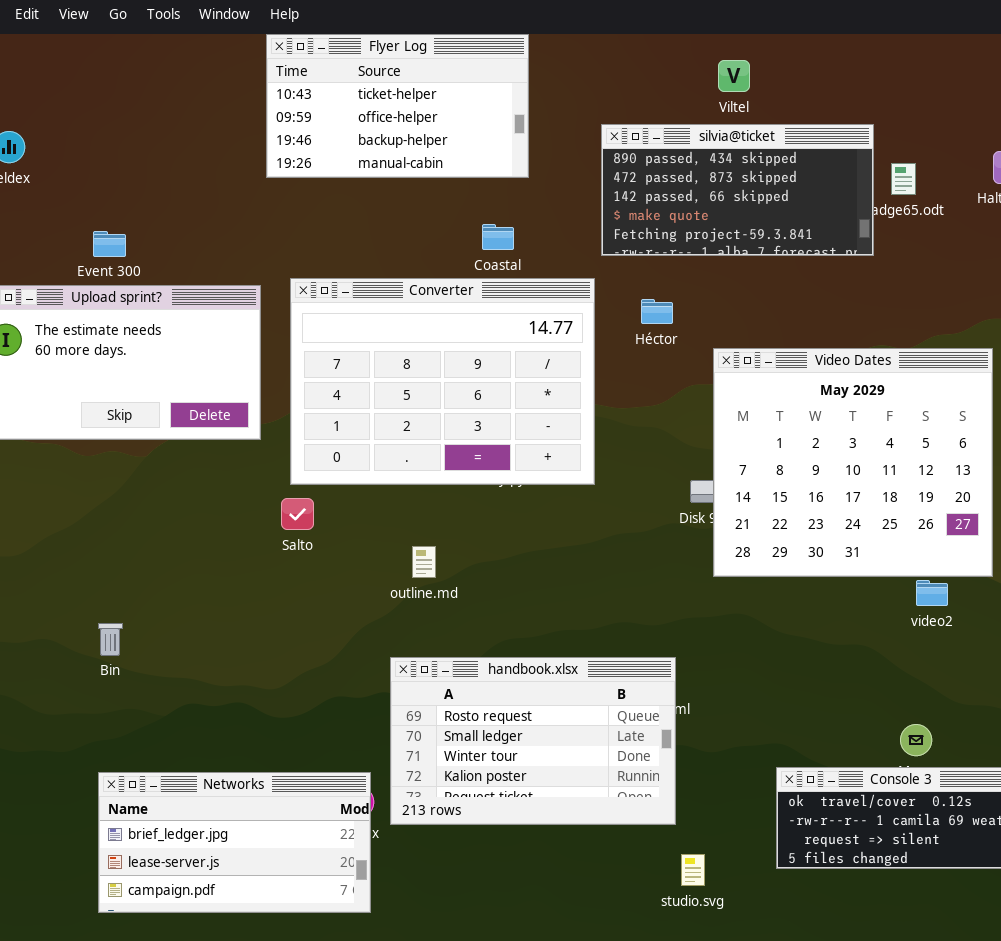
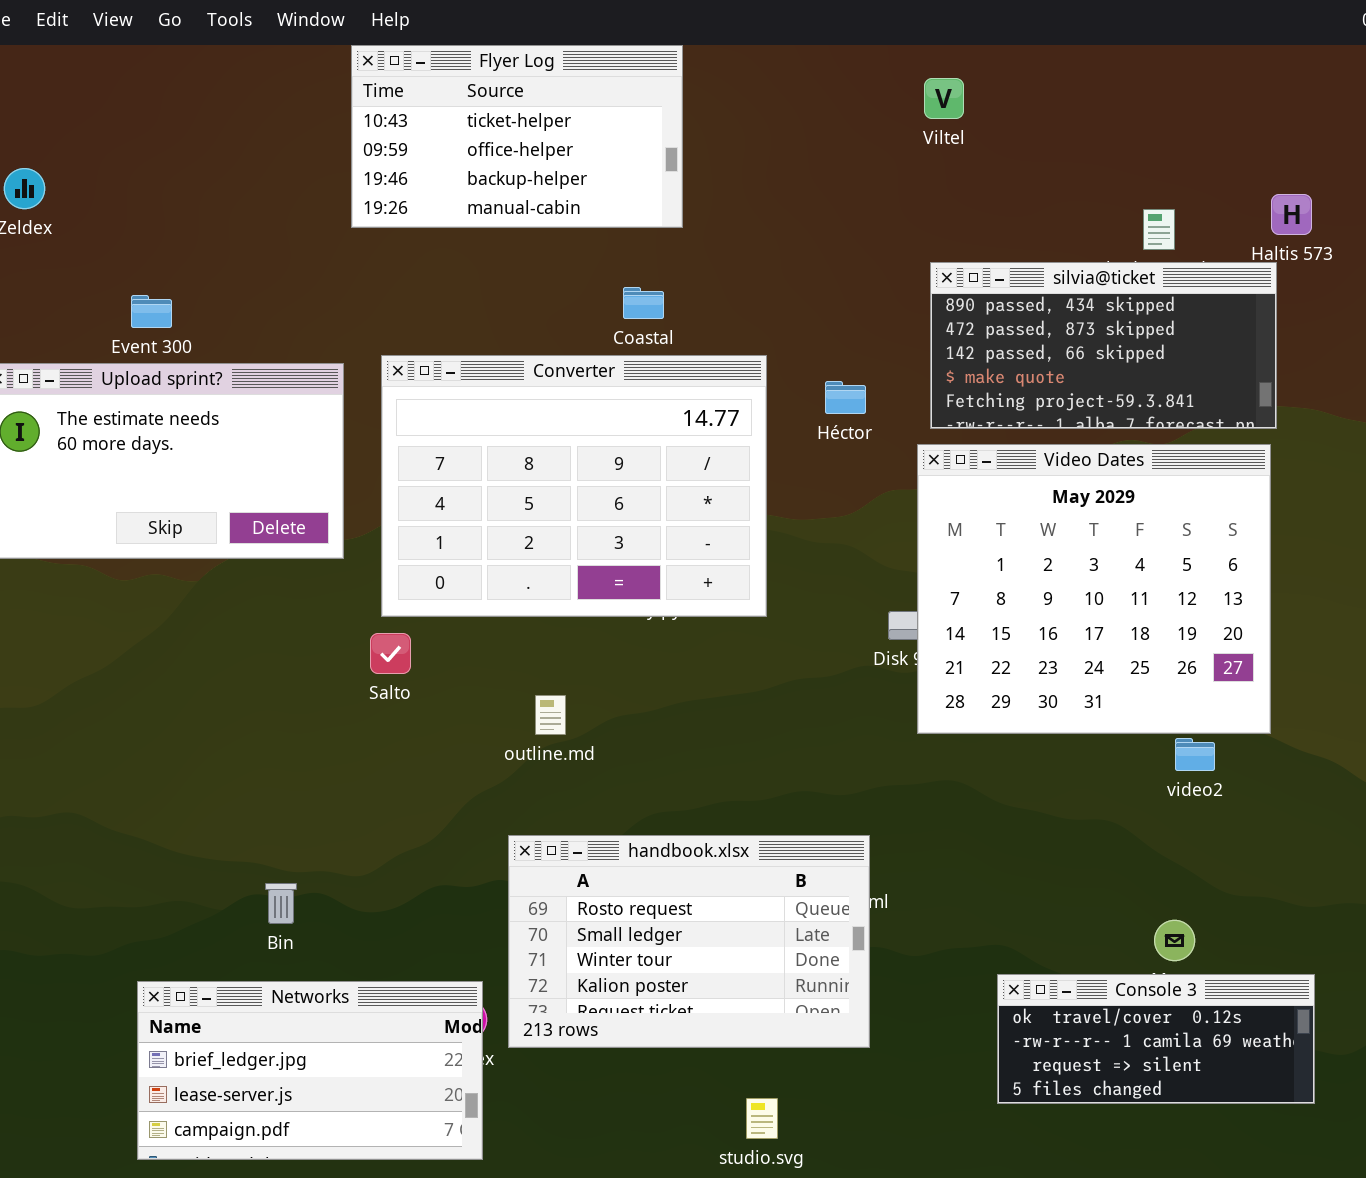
silvia@ticket: [601,124,874,256] -> [930,262,1277,429], moved
Bin: [98,623,123,656] -> [265,883,297,924], moved
studio.svg: [681,854,705,886] -> [746,1098,778,1139], moved

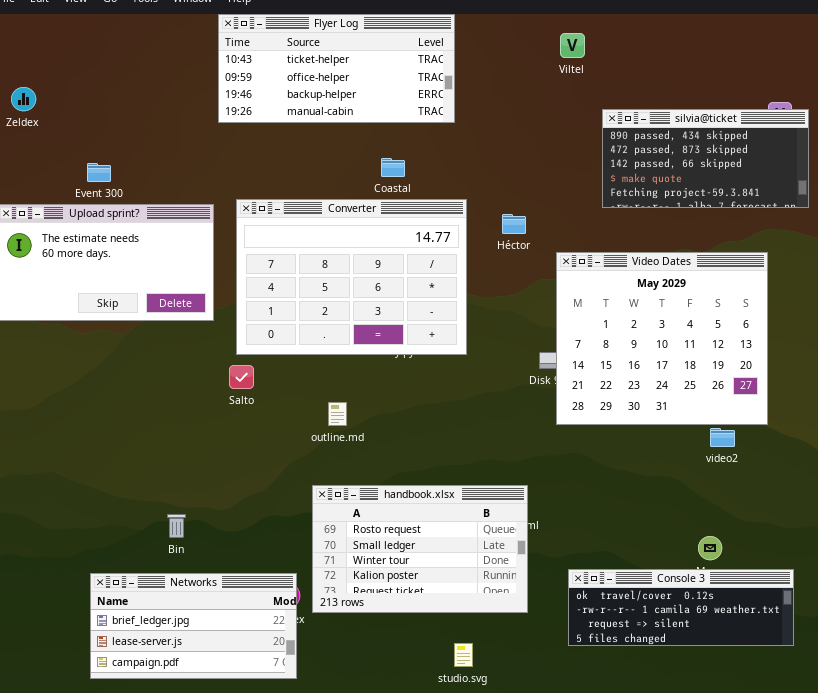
Flyer Log: [351,45,683,228] -> [218,14,455,123], resized
silvia@ticket: [930,262,1277,429] -> [602,109,809,208], moved
Console 3: [997,974,1315,1104] -> [568,569,794,646], resized

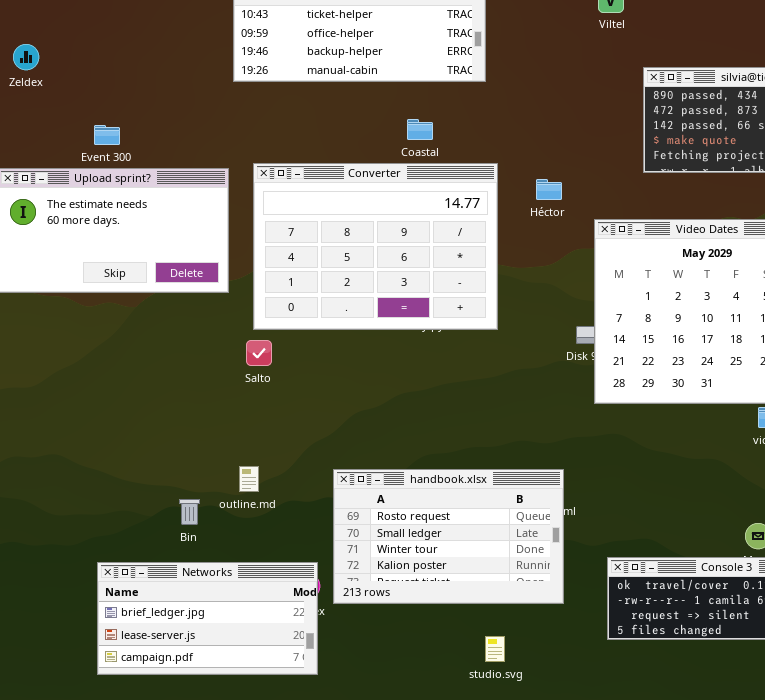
outline.md: [328,402,347,426] -> [239,466,259,492], moved

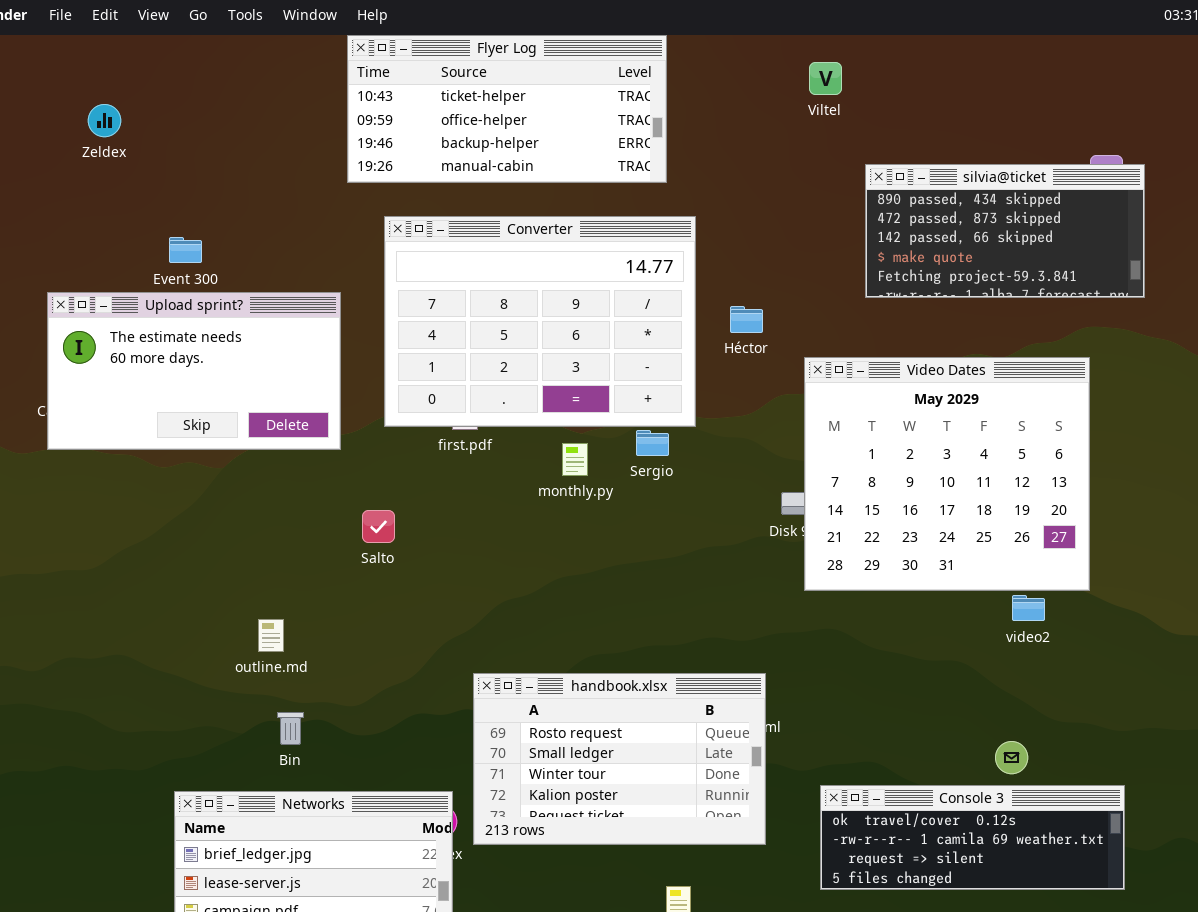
Zeldex: [13,44,39,70] -> [88,104,121,137], moved
Converter: [253,163,498,330] -> [384,216,696,427], moved
outline.md: [239,466,259,492] -> [258,619,284,652], moved

